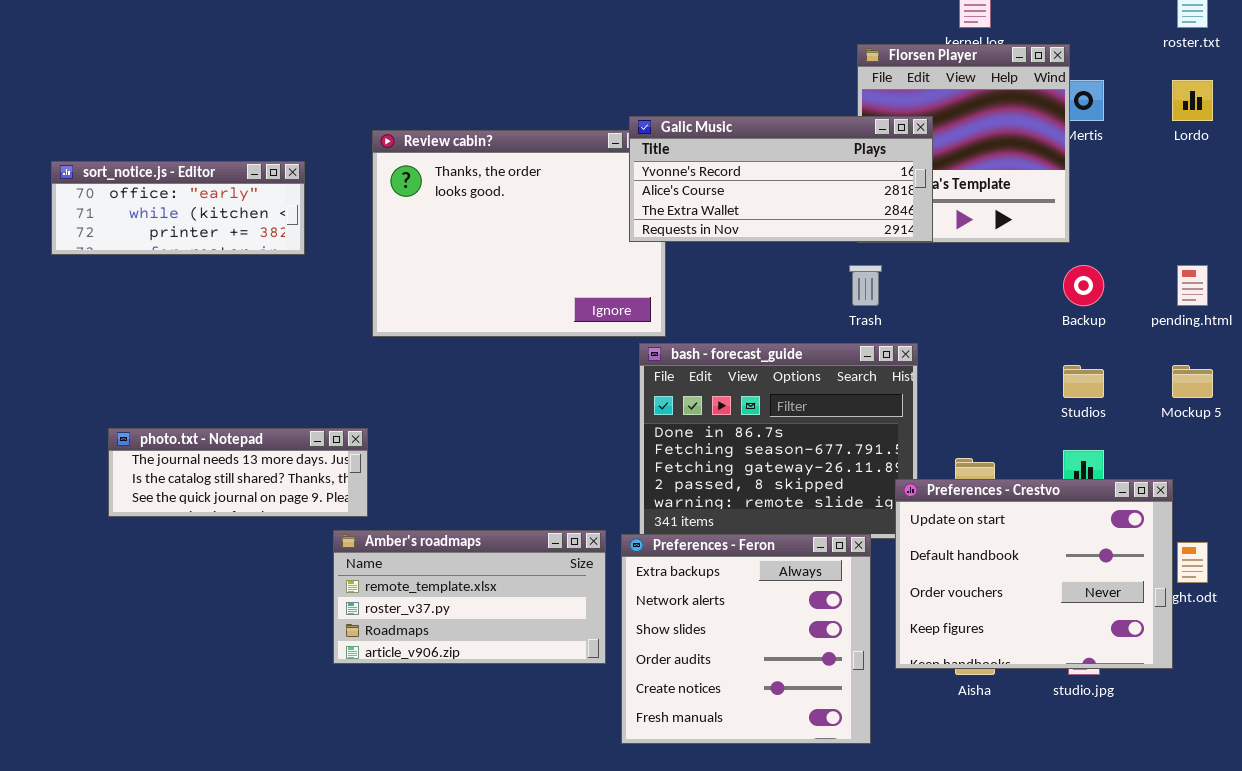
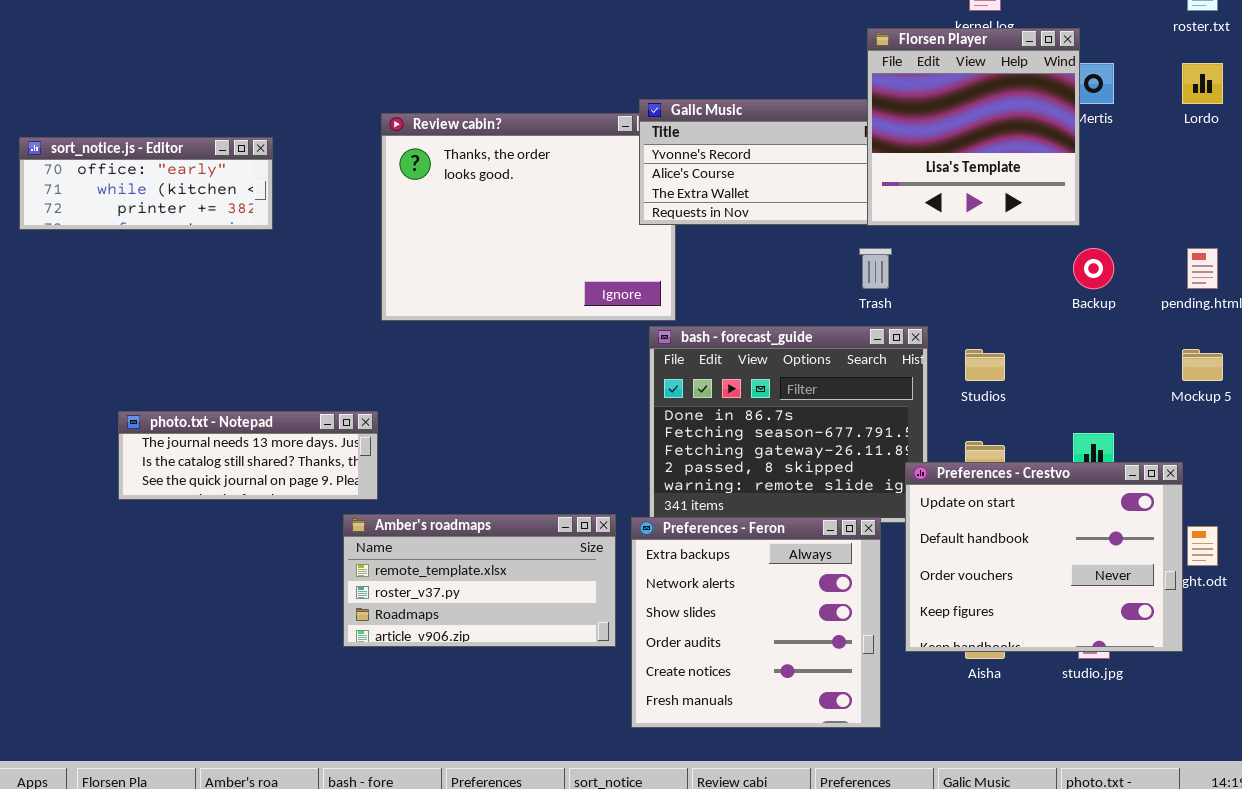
Florsen Player: [857,44,1070,243] -> [867,28,1080,226], raised
sort_notice.js - Editor: [51,161,305,255] -> [19,137,273,230], moved
Studios: [1063,365,1104,398] -> [965,349,1005,381], moved

